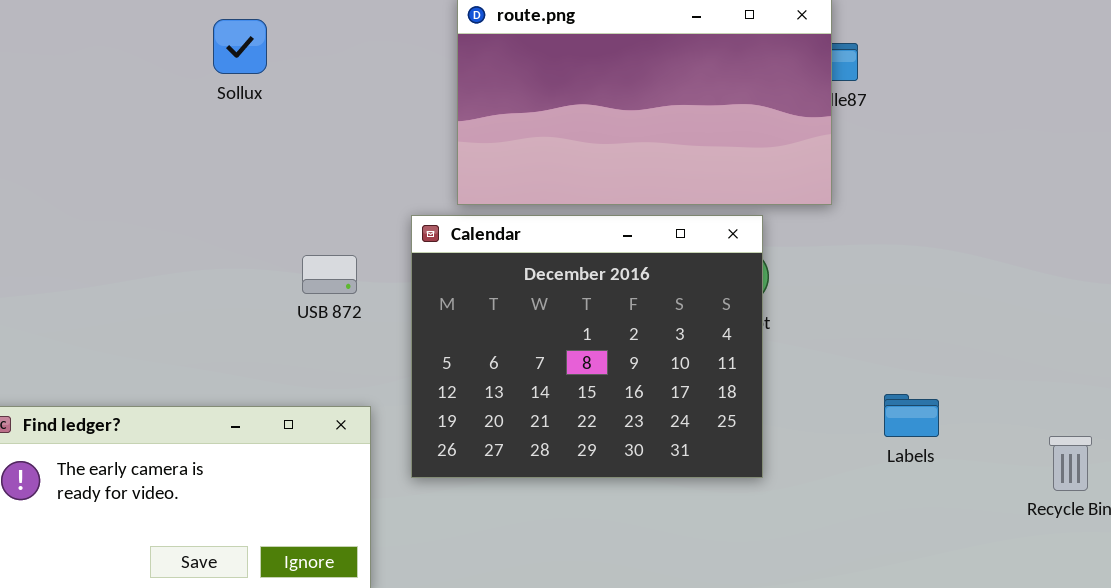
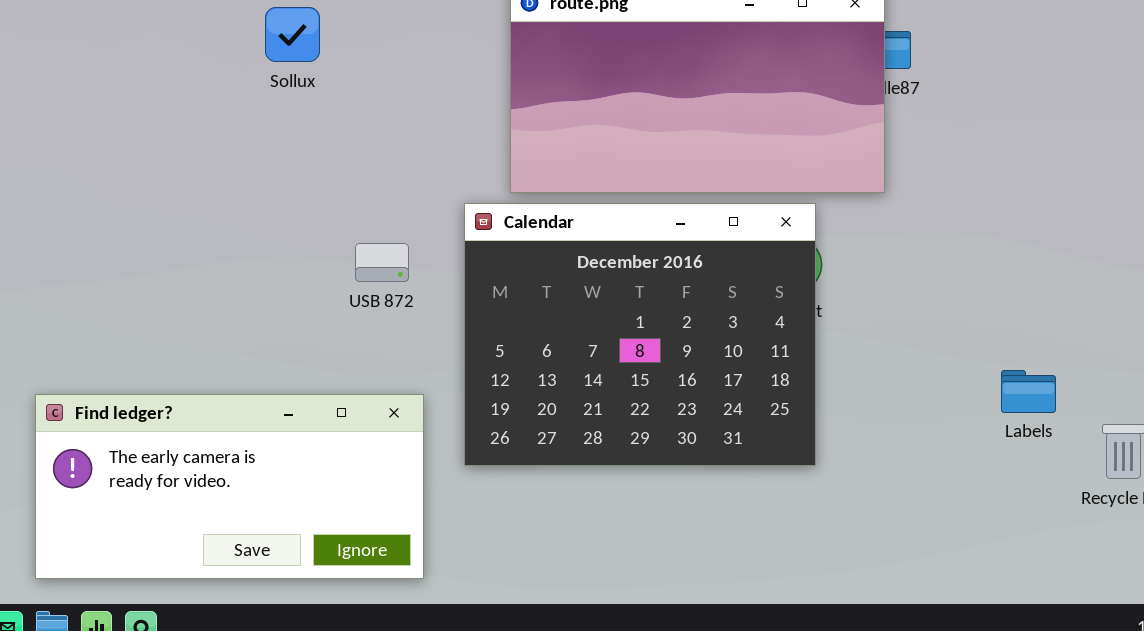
Labels: [884,394,939,437] -> [1001,370,1056,413], moved

